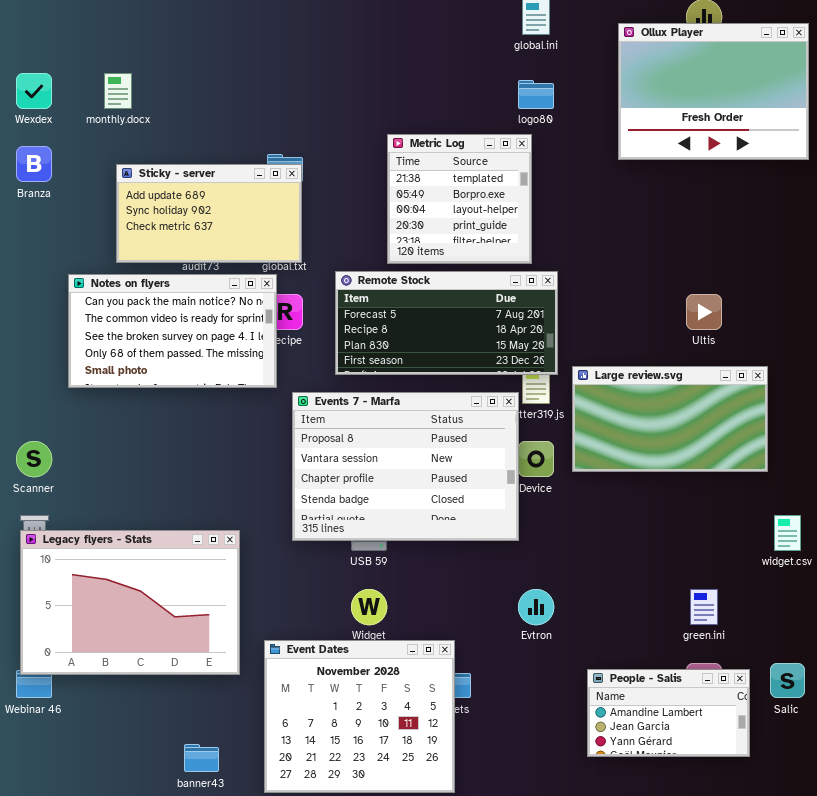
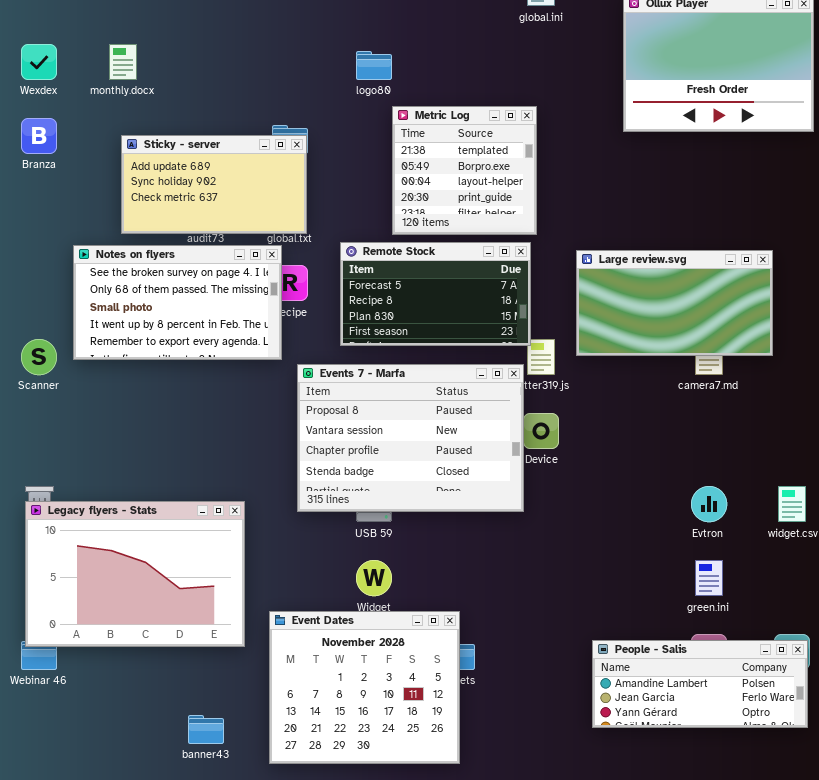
logo80: [518,80,554,109] -> [356,51,392,80], moved
Remote Stock: [335,271,558,375] -> [340,242,531,346], resized
Notes on flyers: [68,274,277,388] -> [73,245,282,360], scrolled down 2 rows
Large review.svg: [572,366,768,472] -> [576,250,773,356], moved
Scanner: [16,441,52,477] -> [21,339,57,375], moved
Evtron: [518,589,554,625] -> [691,486,727,522], moved
People - Salis: [587,669,750,757] -> [592,640,808,728], resized

